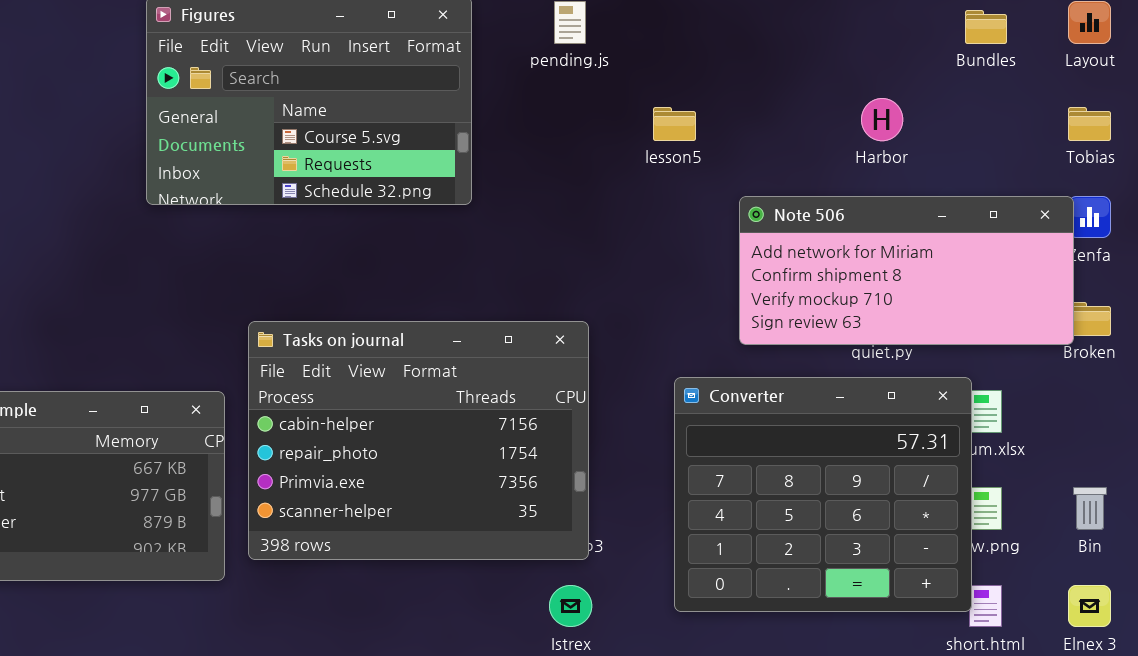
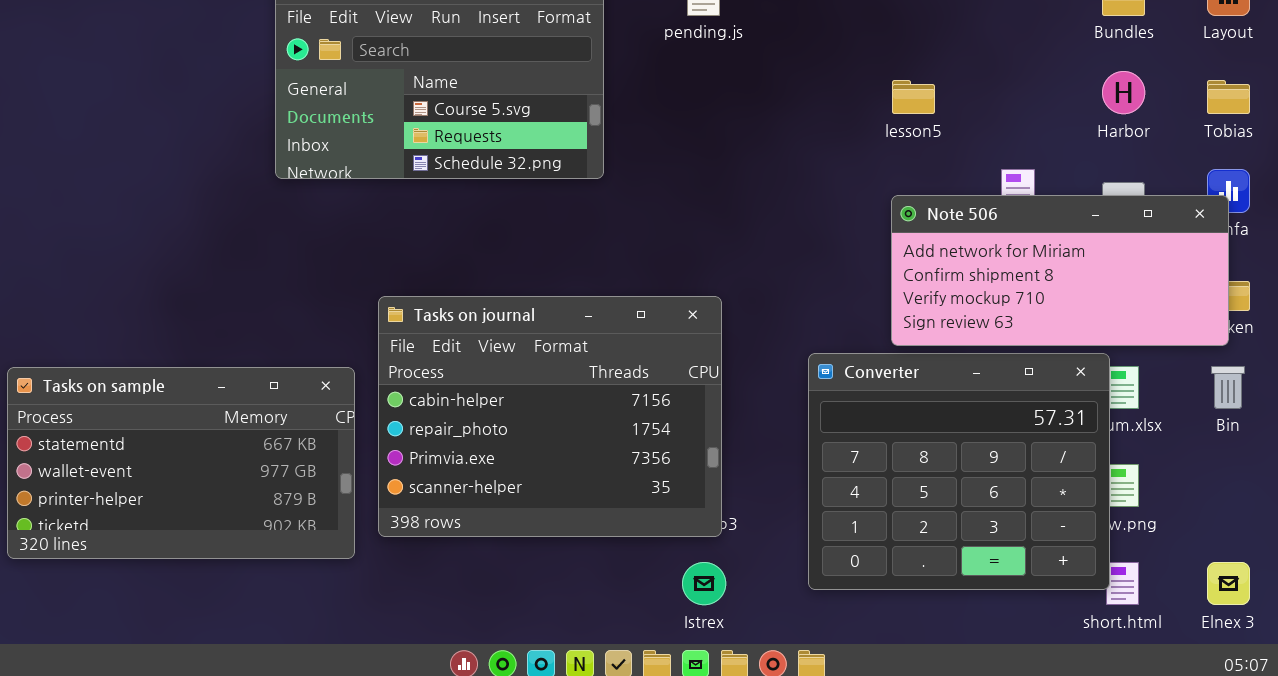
Harbor: [861,98,903,141] -> [1102,71,1145,114], moved
lesson5: [653,107,696,141] -> [892,80,935,114], moved
Note 506: [739,196,1074,345] -> [891,195,1229,346], moved
Bin: [1073,487,1107,530] -> [1211,366,1245,409], moved

